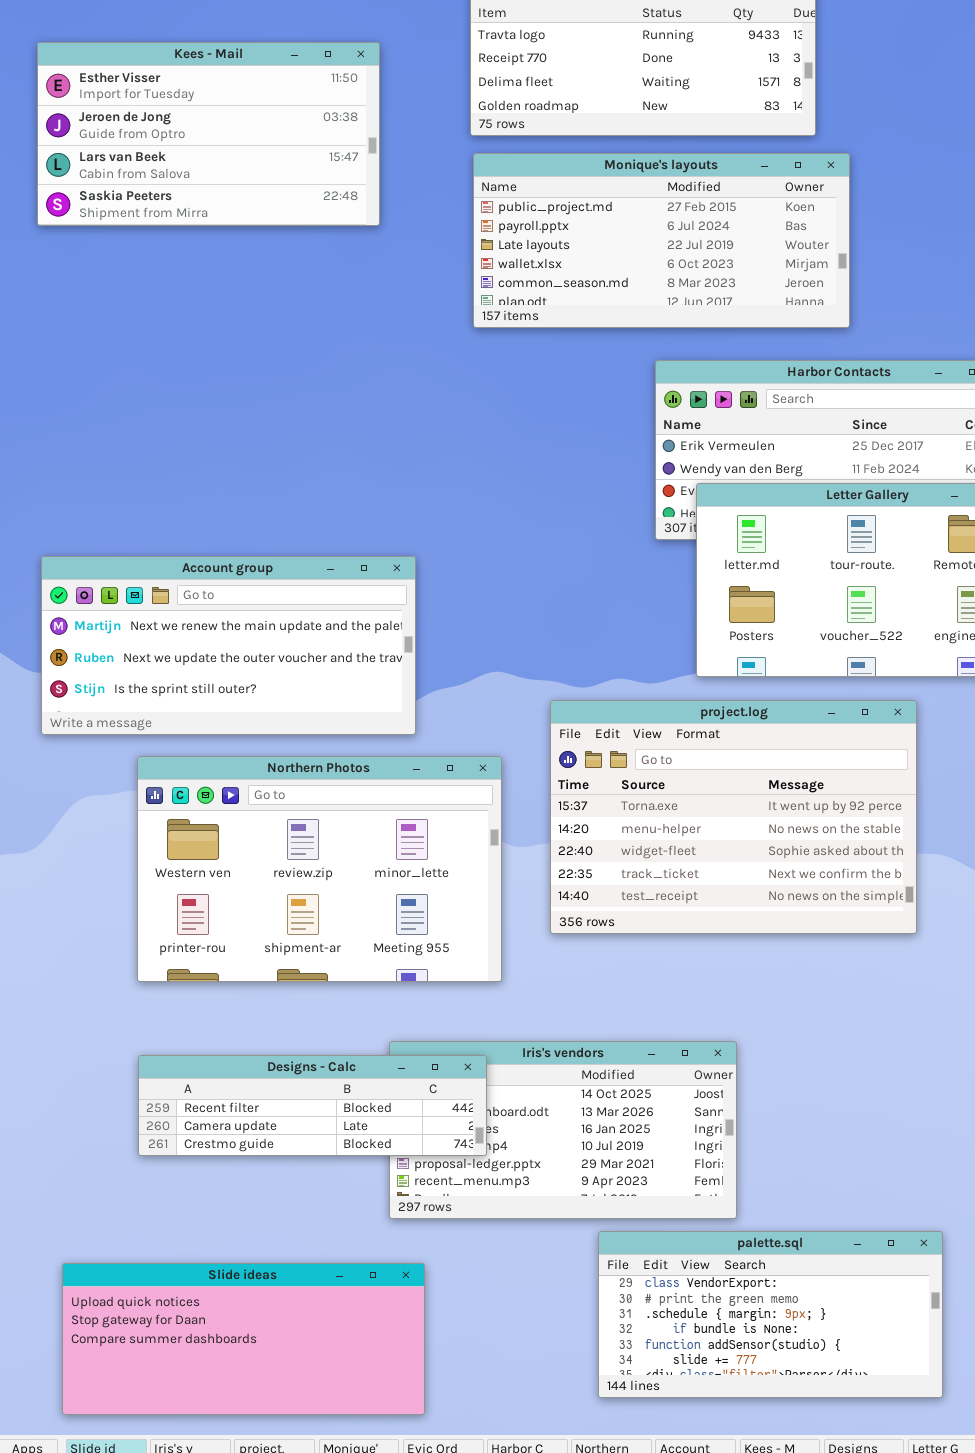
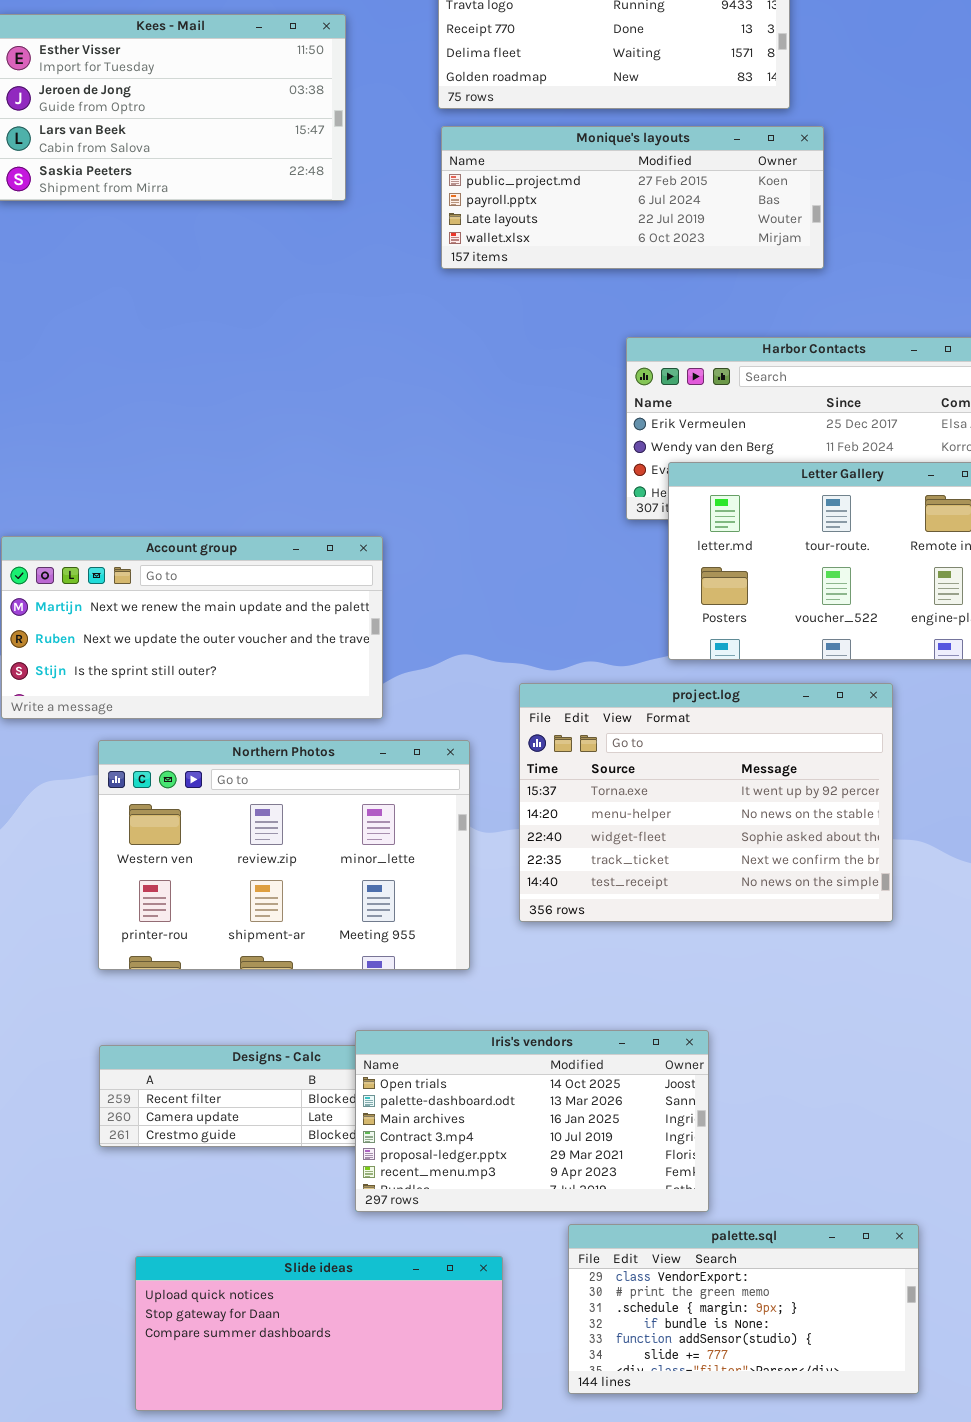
Monique's layouts: [473,153,850,328] -> [441,126,824,269], resized
Iris's vendors: [389,1041,737,1219] -> [355,1030,709,1212], raised
Slide ideas: [62,1263,425,1415] -> [135,1256,503,1411], moved

